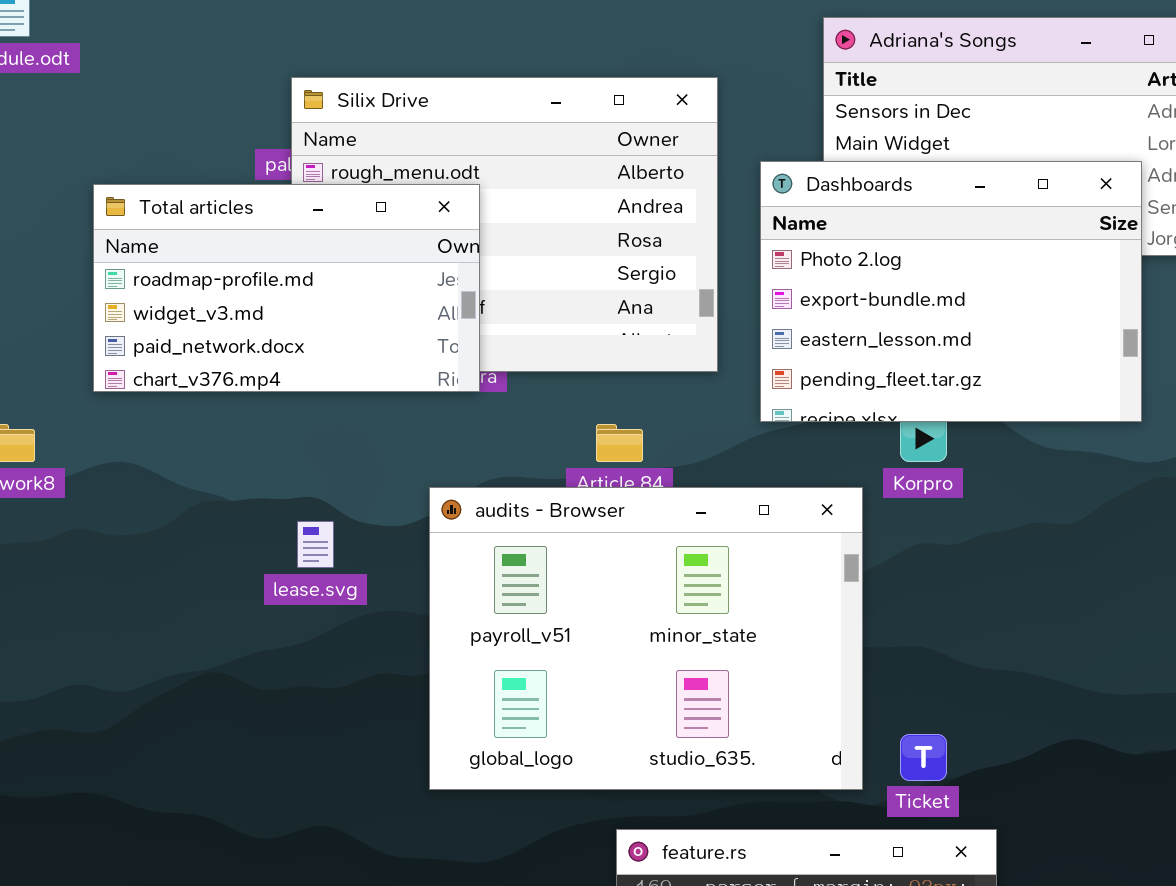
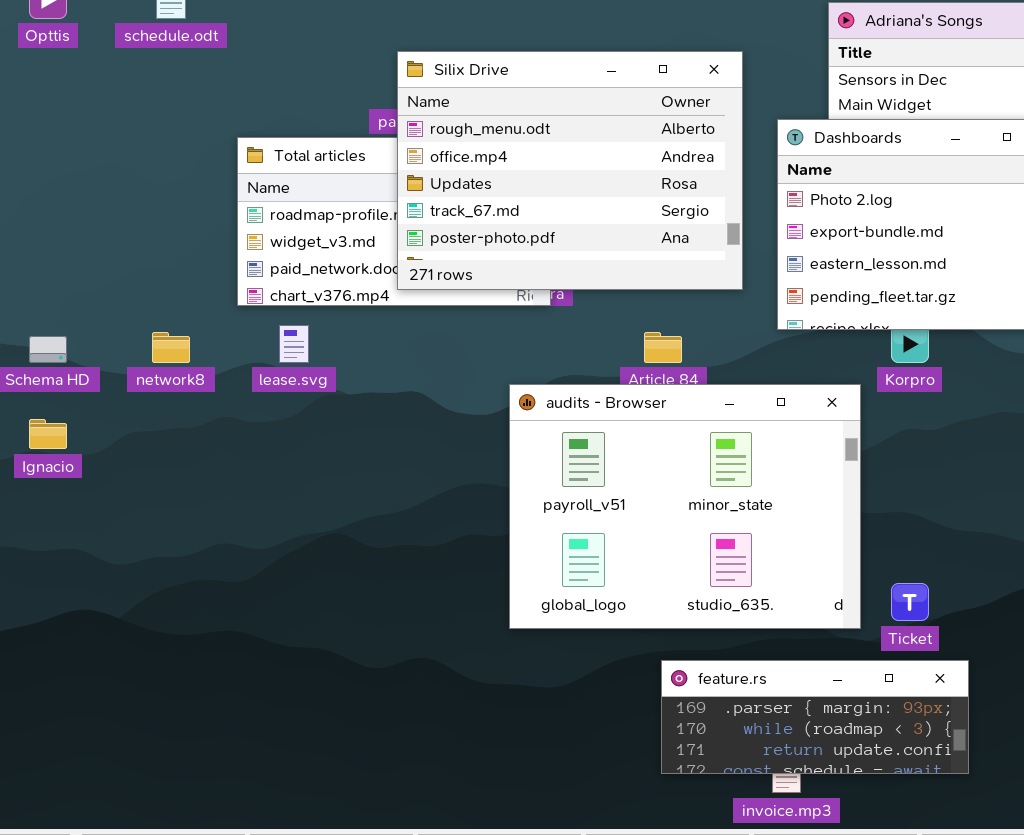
Silix Drive: [291,77,718,372] -> [397,51,743,290], raised
lease.svg: [297,521,334,568] -> [279,325,309,363], moved

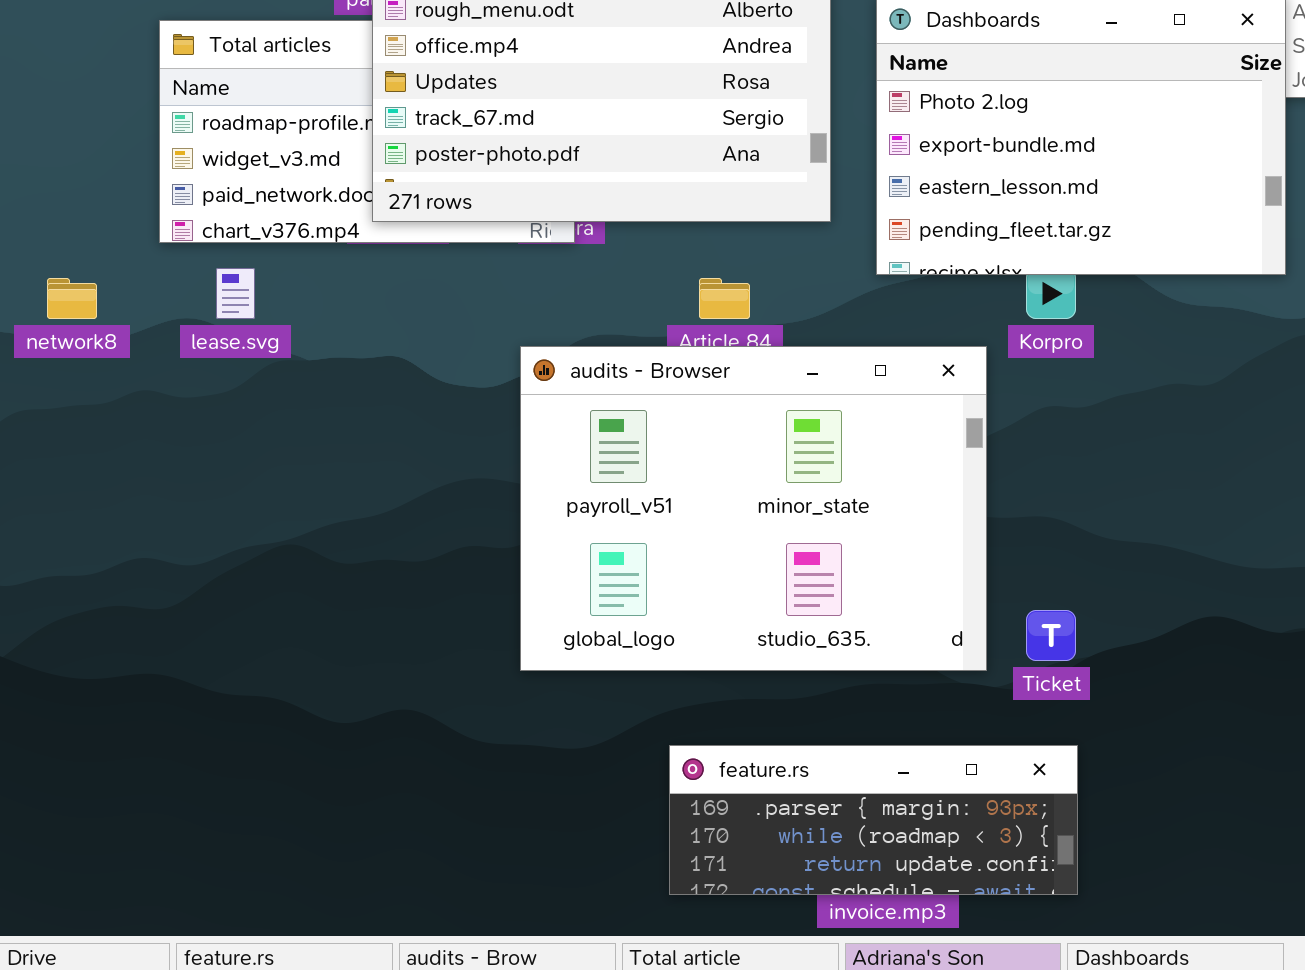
feature.rs: [661,660,969,774] -> [669,745,1078,895], moved

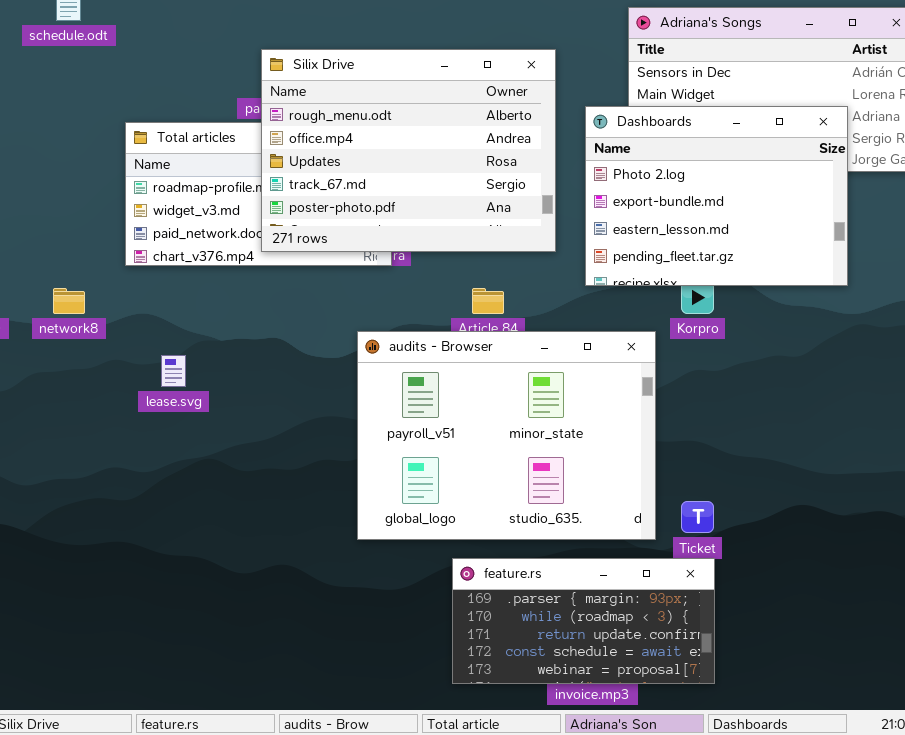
lease.svg: [216,268,255,319] -> [161,355,186,387], moved
feature.rs: [669,745,1078,895] -> [452,558,715,684], resized

